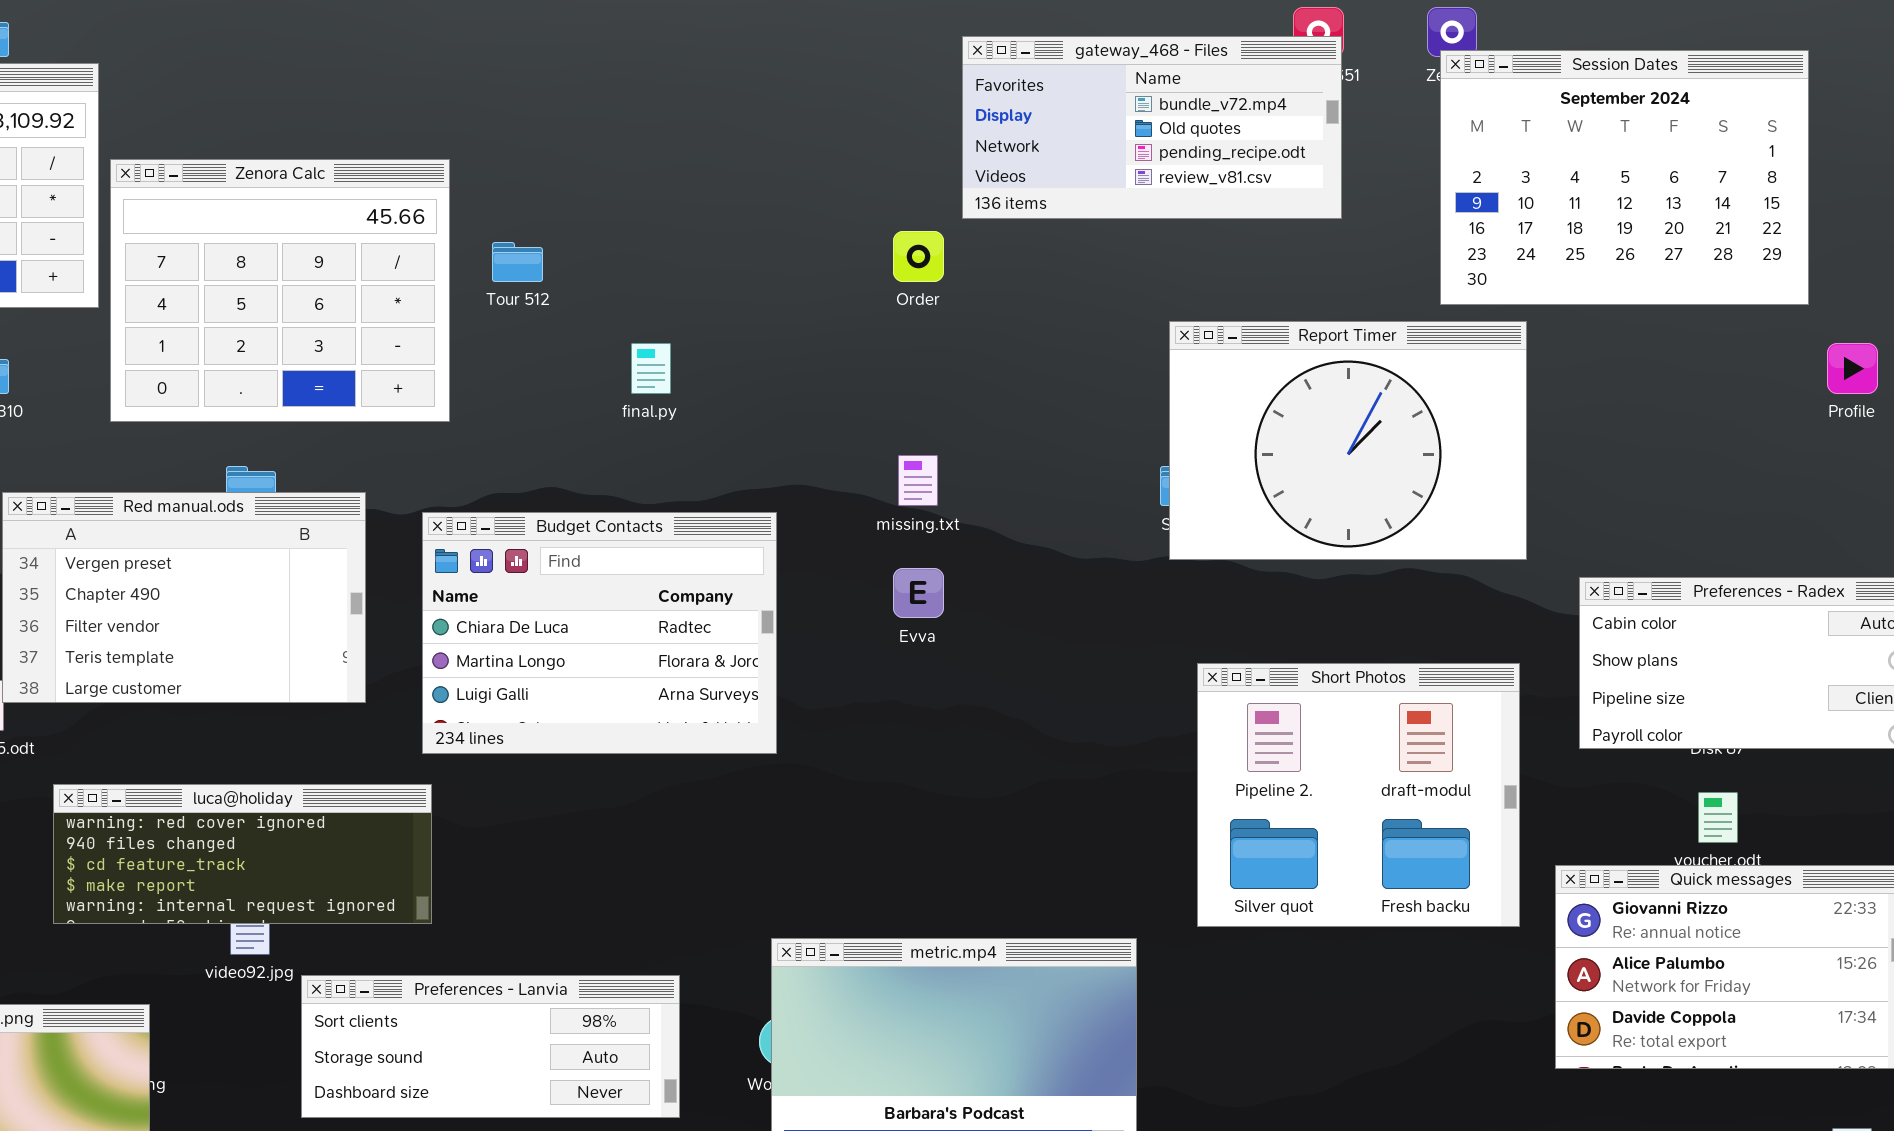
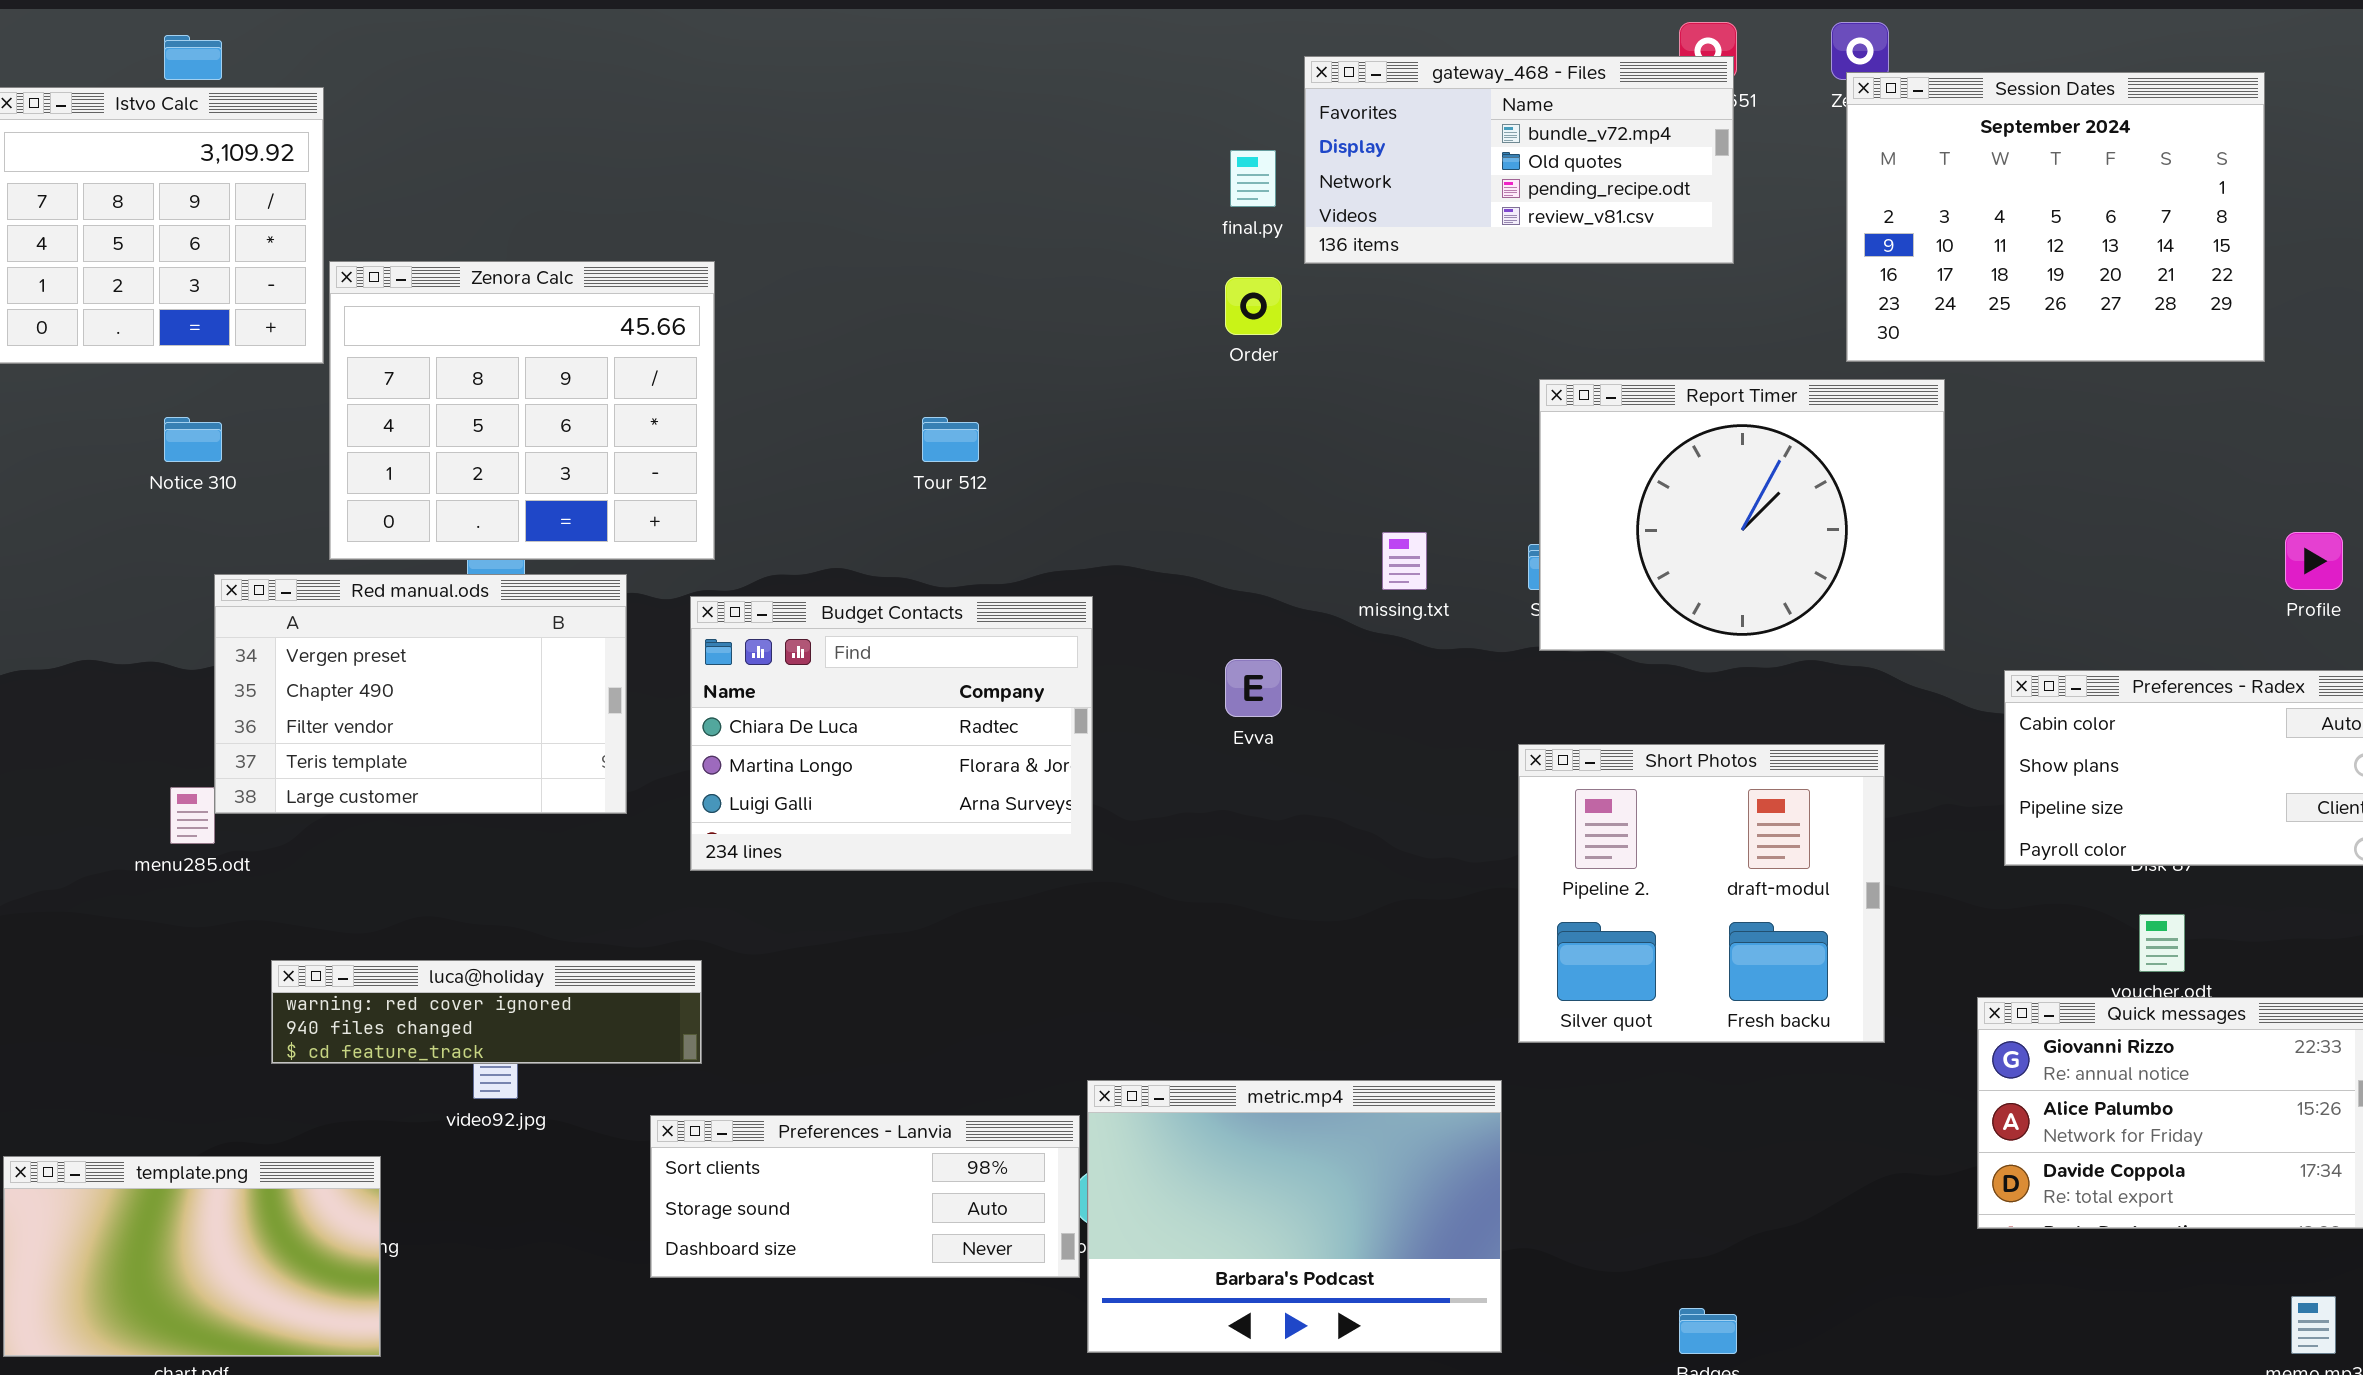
Zenora Calc: [110,159,450,422] -> [329,261,715,560], moved
Tour 512: [492,242,543,282] -> [922,417,979,462], moved
final.py: [631,343,671,394] -> [1230,150,1276,207], moved
Profile: [1827,343,1878,394] -> [2285,532,2343,590], moved
missing.txt: [898,455,938,506] -> [1382,532,1427,590], moved
Short Photos: [1197,663,1520,927] -> [1518,744,1885,1043], moved
luca@holiday: [53,784,432,924] -> [271,960,702,1064], resized
Preferences - Lanvia: [301,975,680,1118] -> [650,1115,1080,1278], moved

